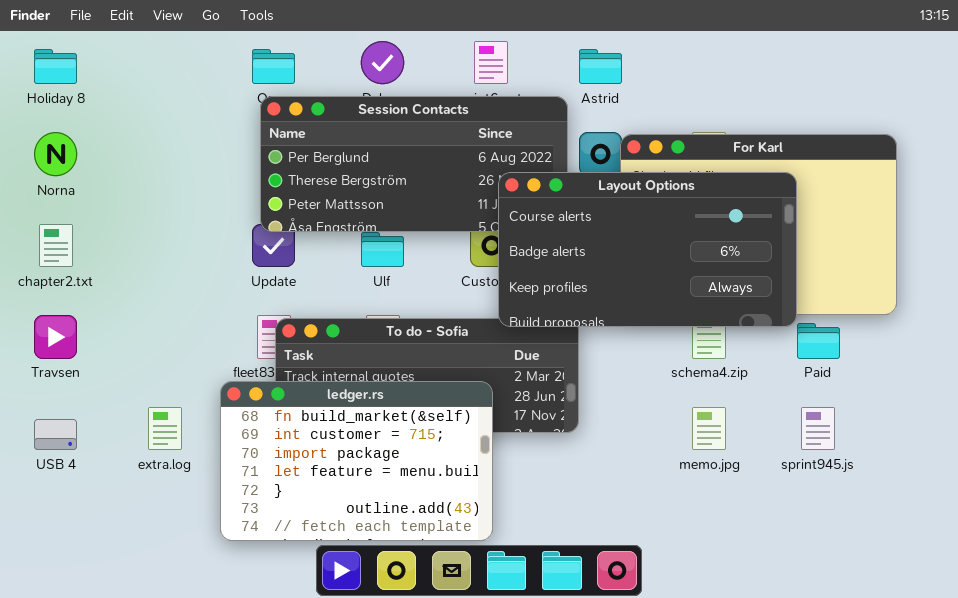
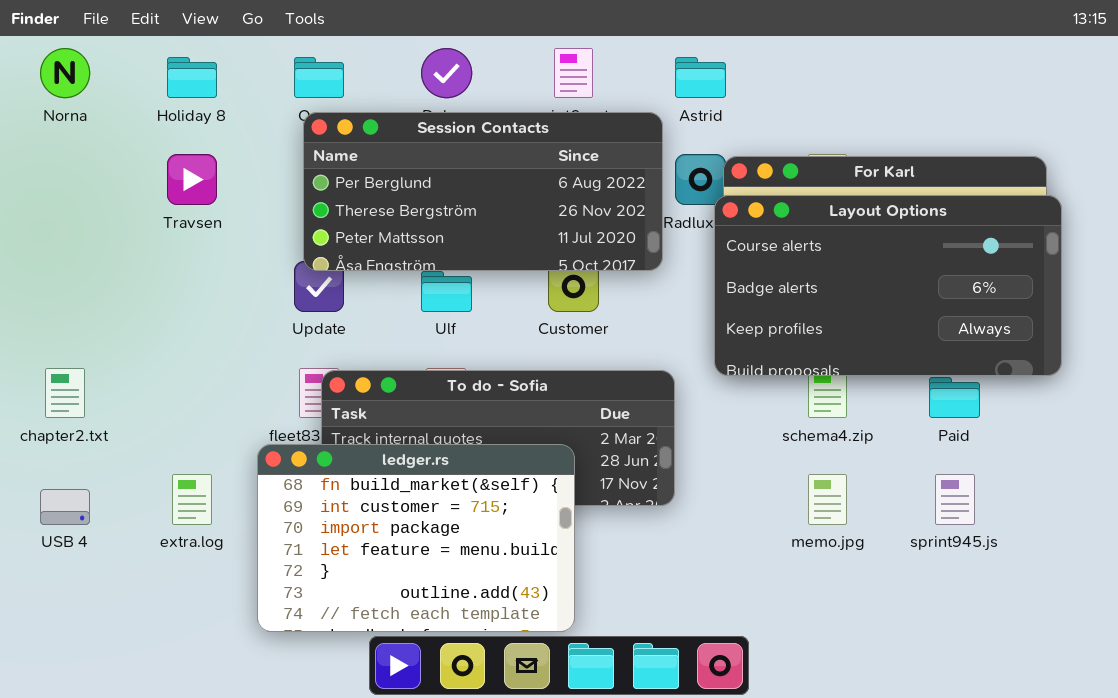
Holiday 8: [34,49,77,84] -> [167,57,217,98], moved
Norna: [34,132,77,176] -> [40,48,90,98], moved
Layout Options: [498,172,797,327] -> [714,195,1062,376], moved
chapter2.txt: [39,224,73,267] -> [45,368,85,418], moved
Travsen: [34,315,77,359] -> [167,154,217,205], moved

